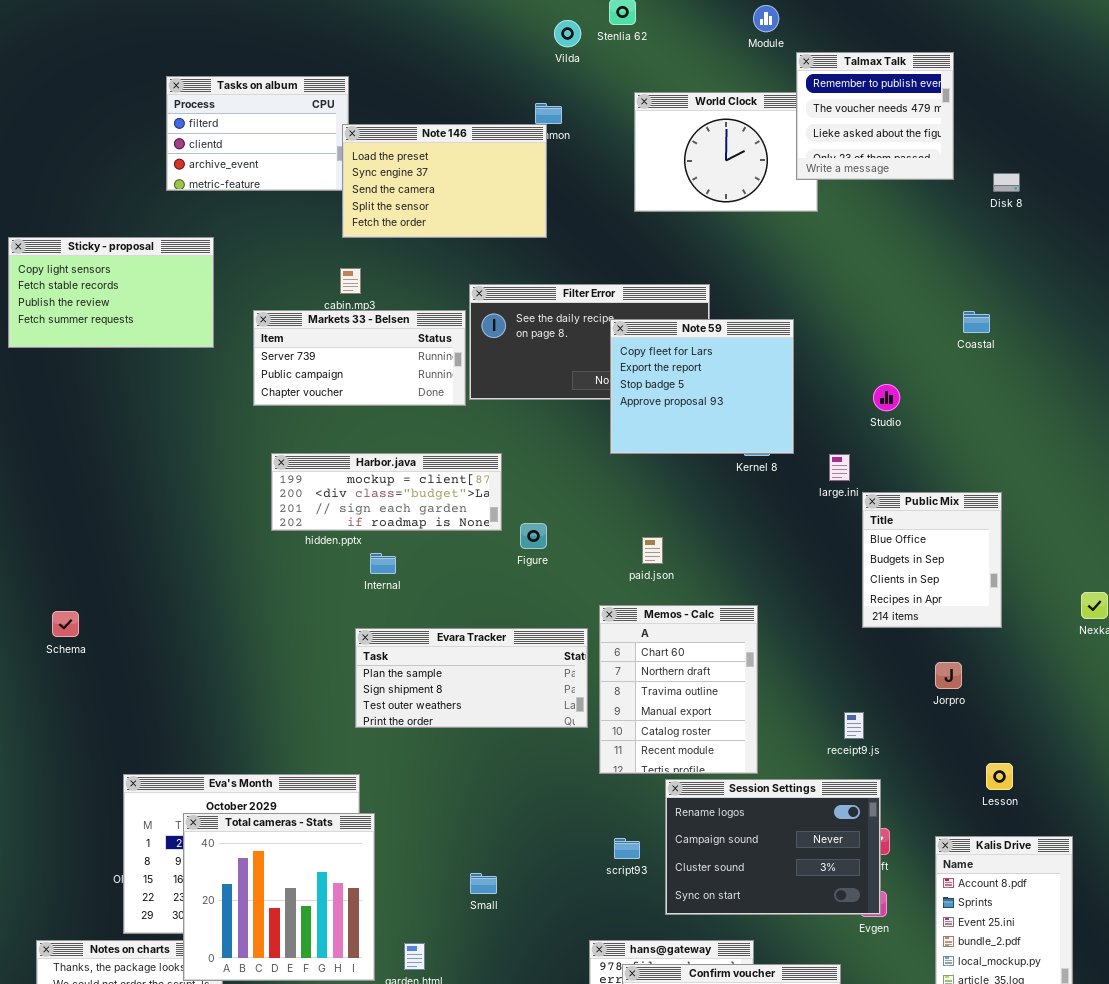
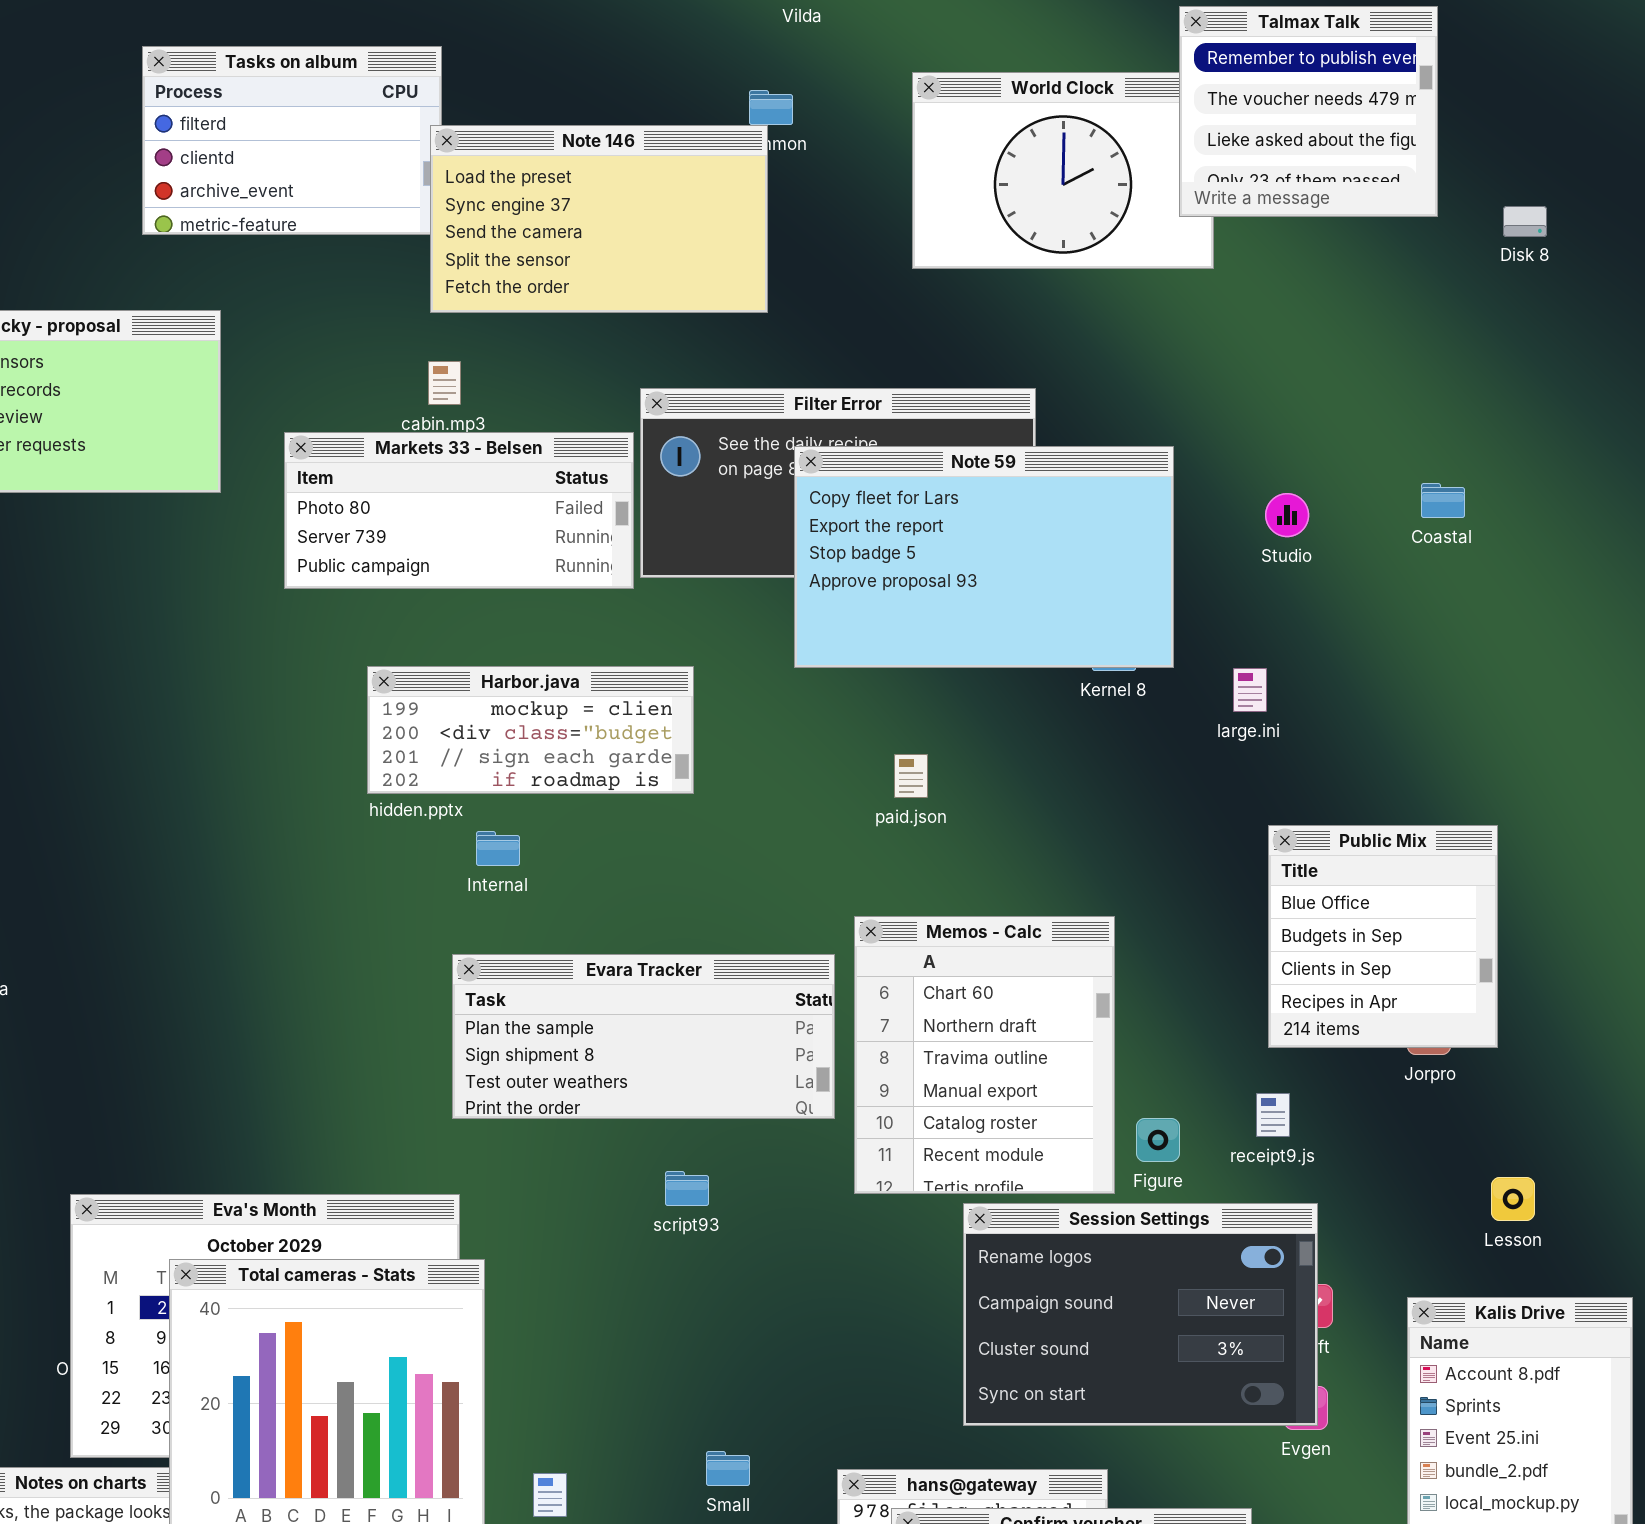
Markets 33 - Belsen: [253,310,466,406] -> [284,432,634,589], scrolled up 1 row
Coastal: [963,311,990,333] -> [1421,483,1465,518], moved
Note 59: [610,319,794,454] -> [794,446,1174,668], resized
Studio: [873,384,900,411] -> [1265,493,1309,537], moved
Harbor.java: [271,453,502,531] -> [367,666,694,794], resized
Public Mix: [862,492,1002,628] -> [1268,825,1498,1048], moved
Figure: [520,523,547,549] -> [1136,1118,1180,1162], moved
paid.json: [642,537,663,564] -> [894,754,928,798], moved
script93: [614,838,640,859] -> [665,1171,709,1206], moved
Small: [470,873,497,894] -> [706,1451,750,1486], moved

